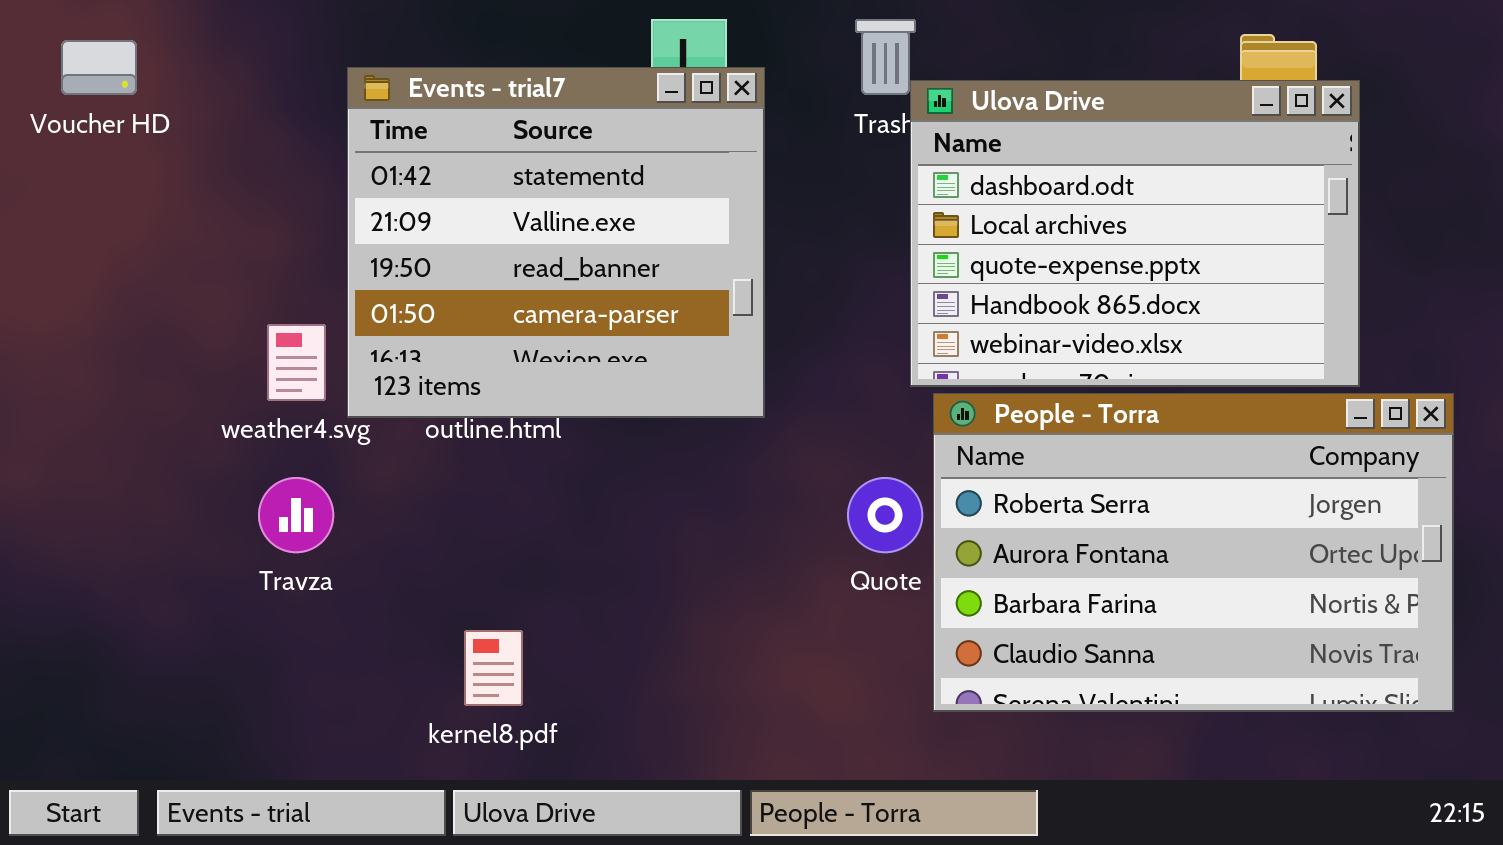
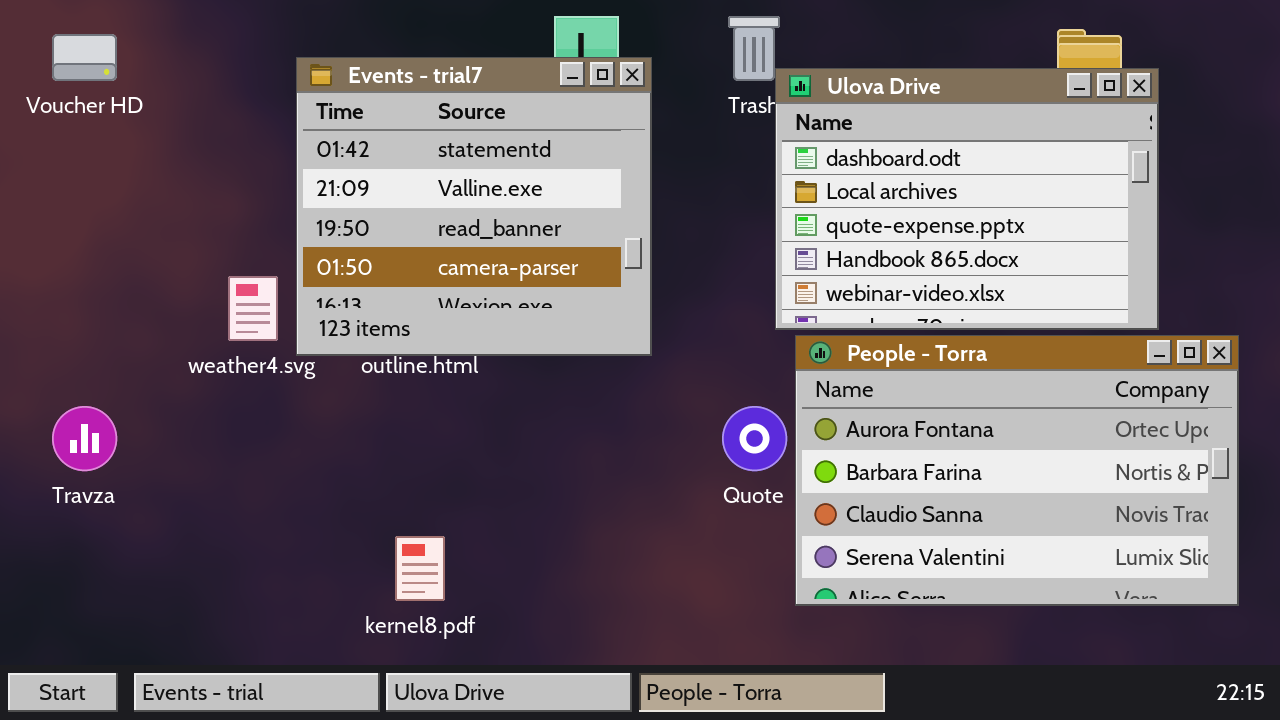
People - Torra: [933,393,1454,712] -> [795,335,1239,606], scrolled down 1 row
Travza: [258,477,334,553] -> [52,406,117,471], moved

